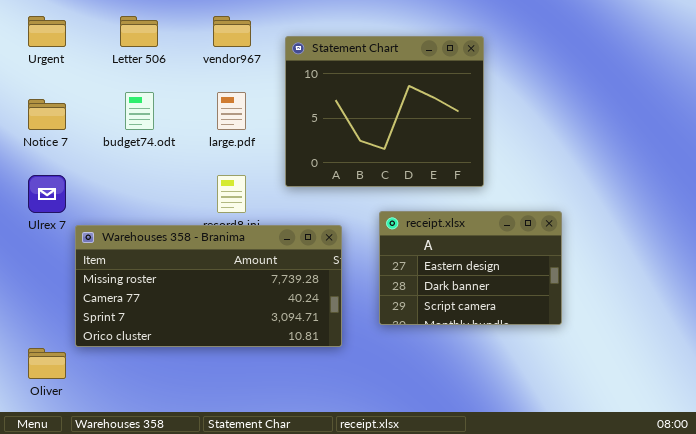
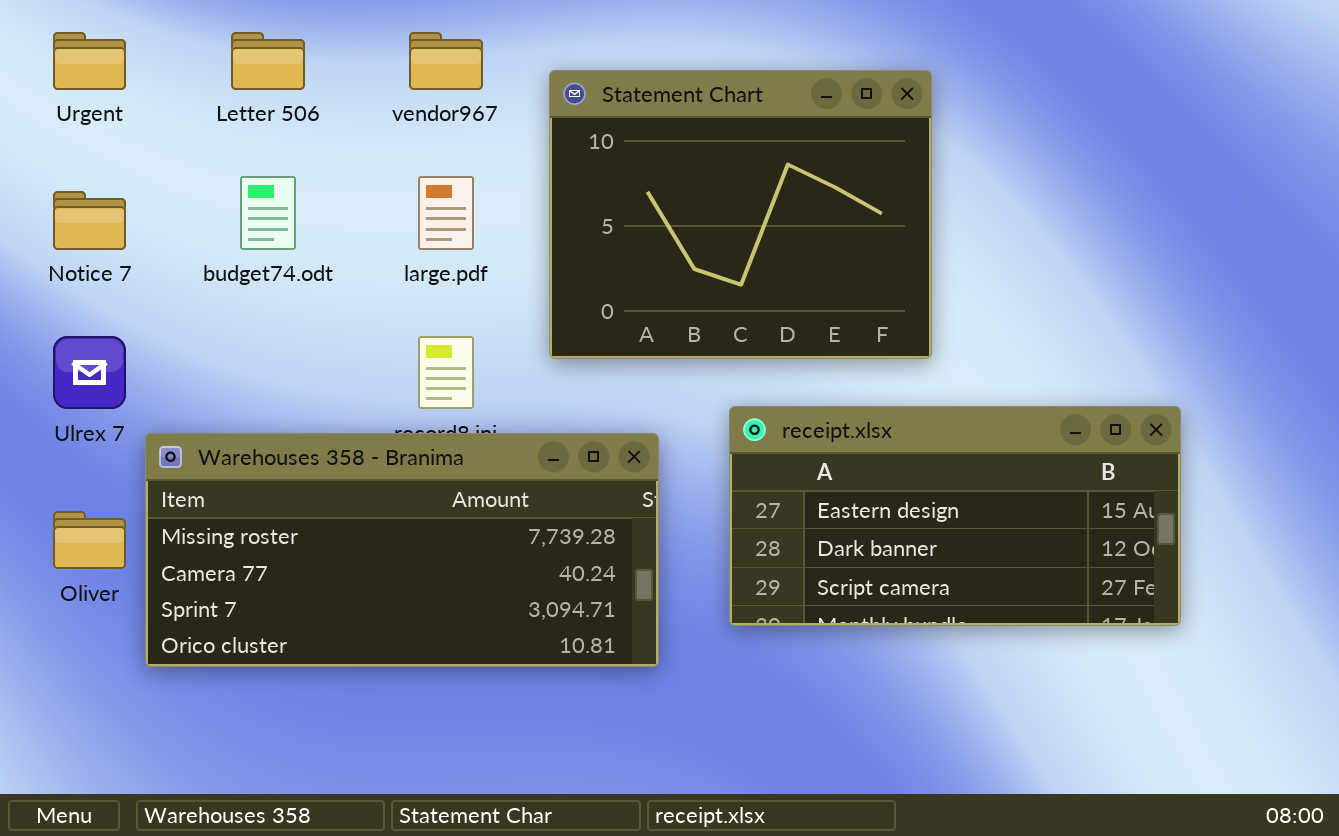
receipt.xlsx: [379,211,562,325] -> [729,406,1181,626], resized
Oliver: [28,348,66,379] -> [53,511,126,569], moved

